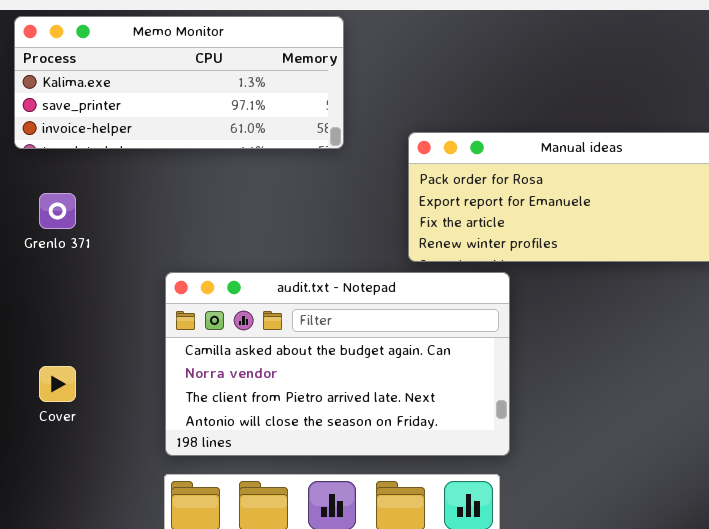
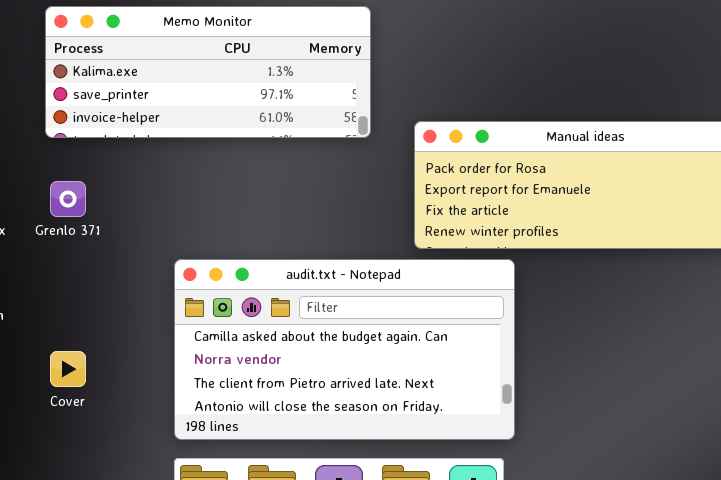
Memo Monitor: [14,16,344,149] -> [45,6,371,138], moved

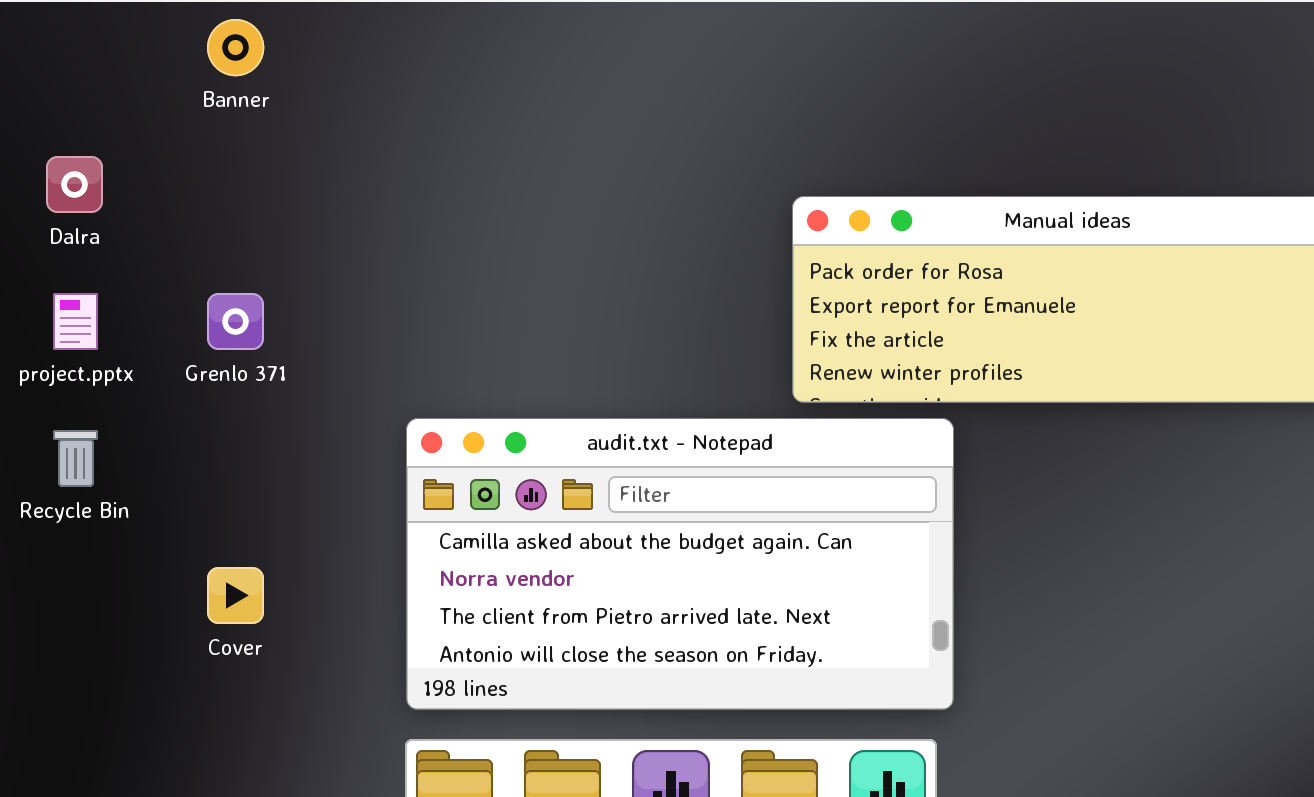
Memo Monitor: [45,6,371,138] -> none, closed

